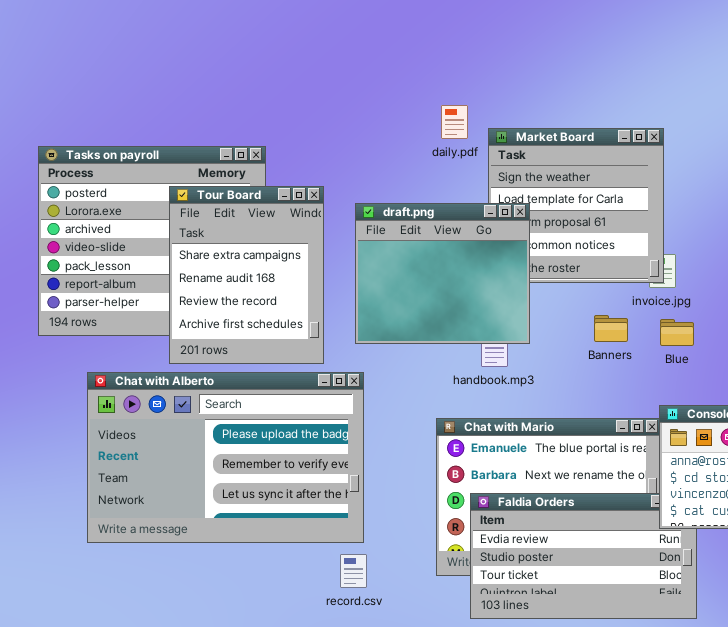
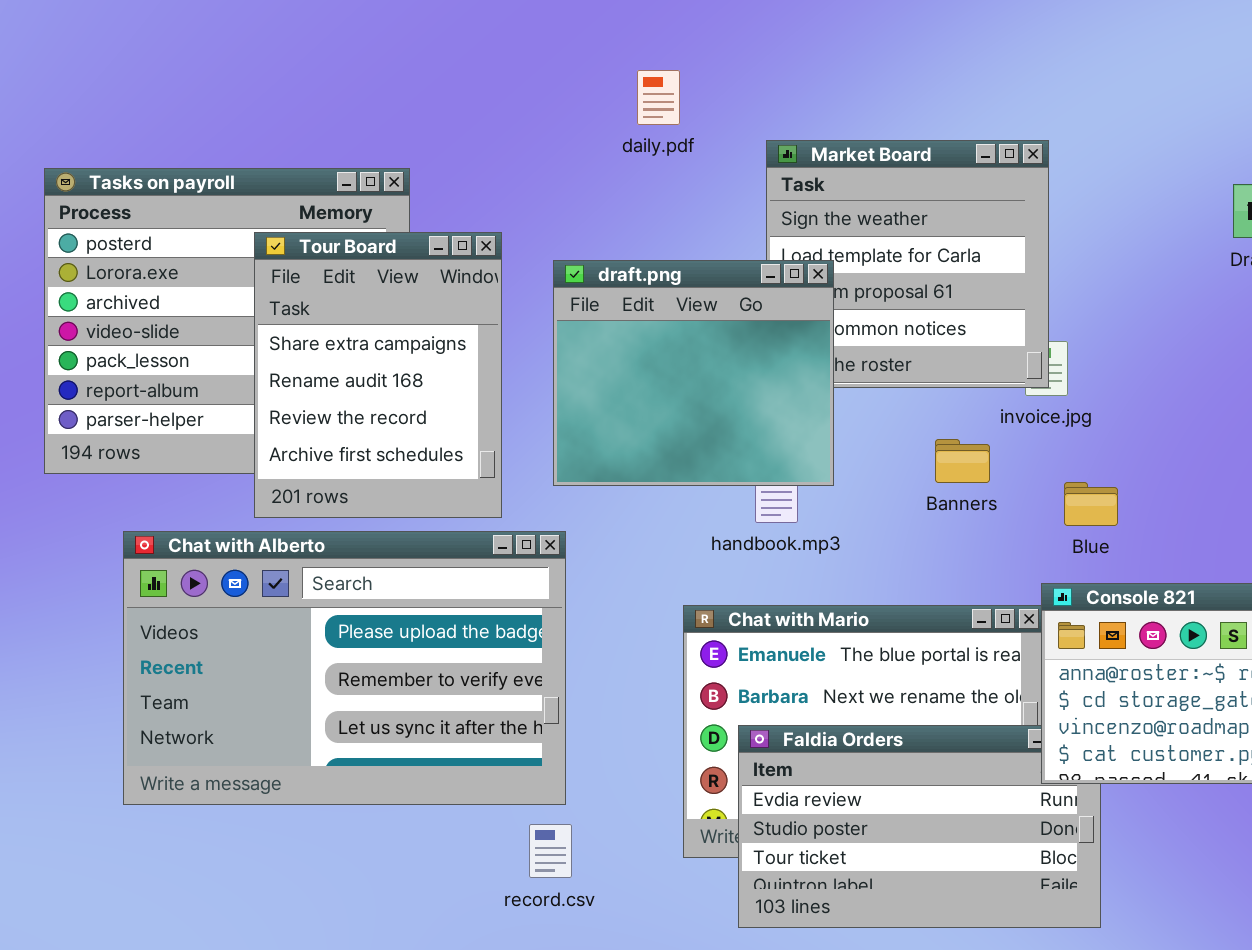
daily.pdf: [441,105,468,139] -> [637,70,680,125], moved
Blue: [660,319,694,346] -> [1064,482,1118,526], moved

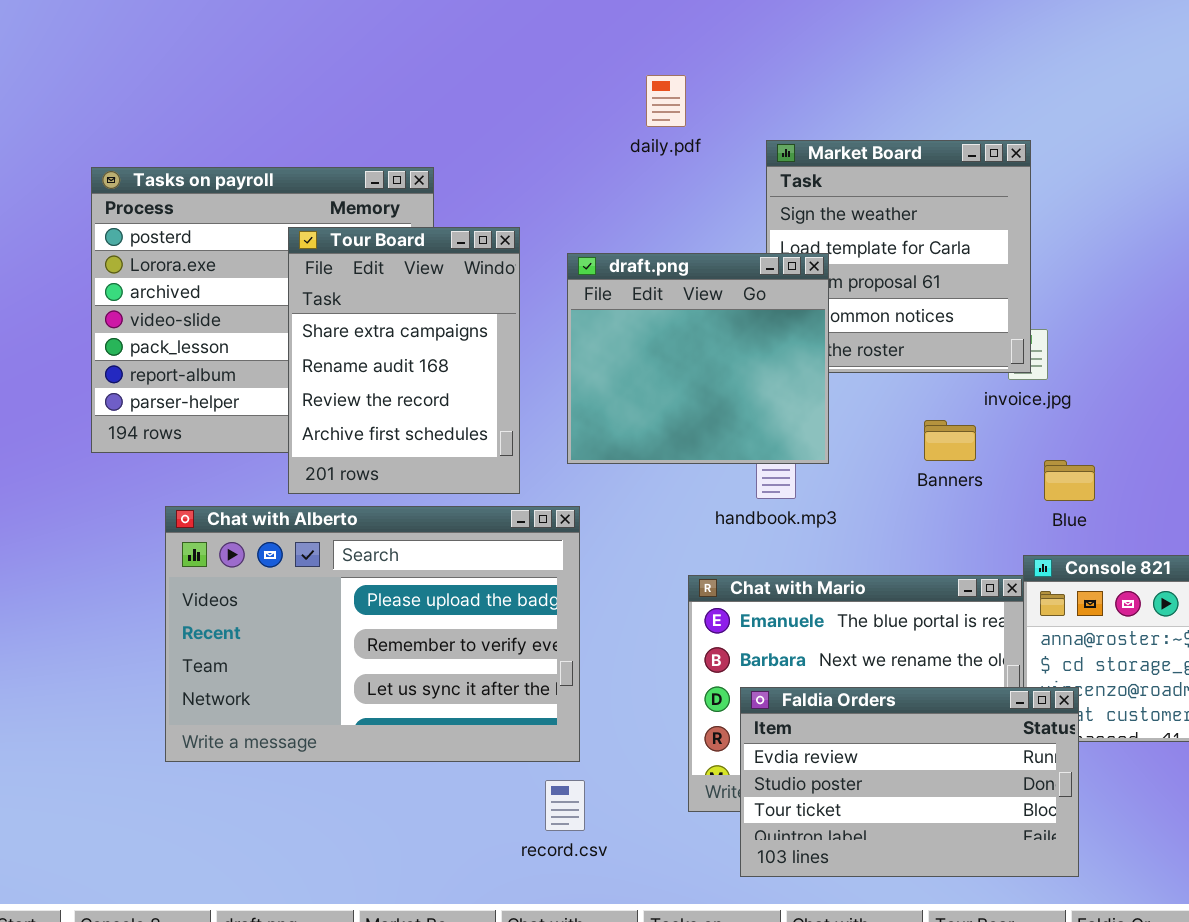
Faldia Orders: [738,725,1101,928] -> [740,687,1079,877], raised

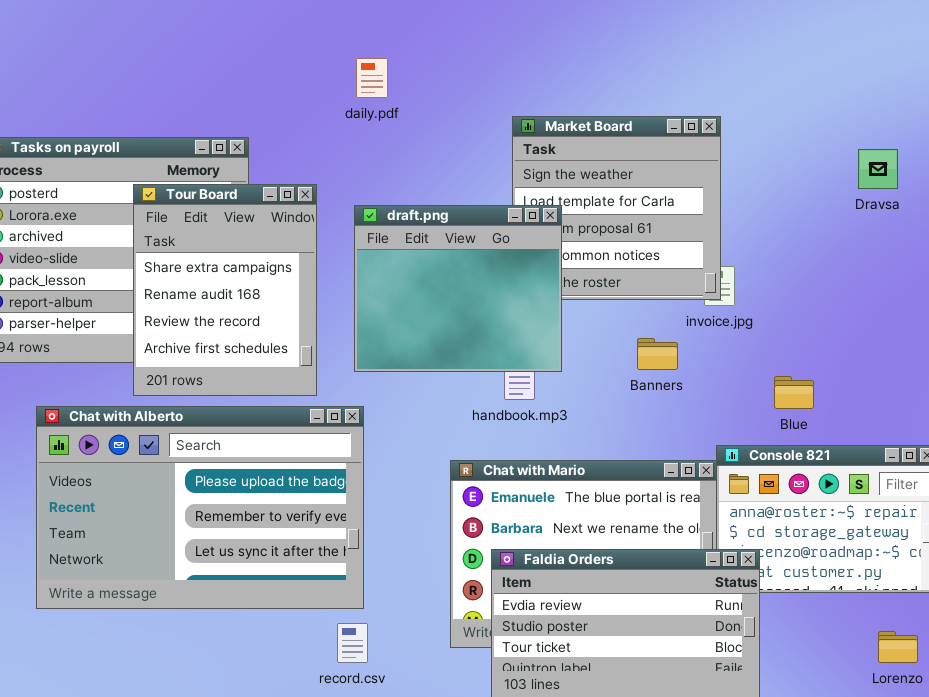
daily.pdf: [646,75,686,127] -> [356,58,388,98], moved
Blue: [1044,460,1095,501] -> [774,376,814,409], moved

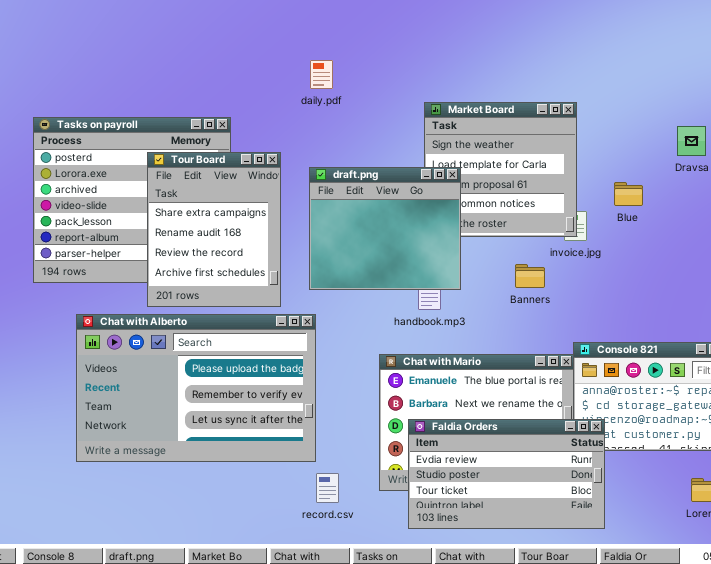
Blue: [774,376,814,409] -> [614,182,643,206], moved
record.csv: [337,623,368,663] -> [316,473,339,503], moved

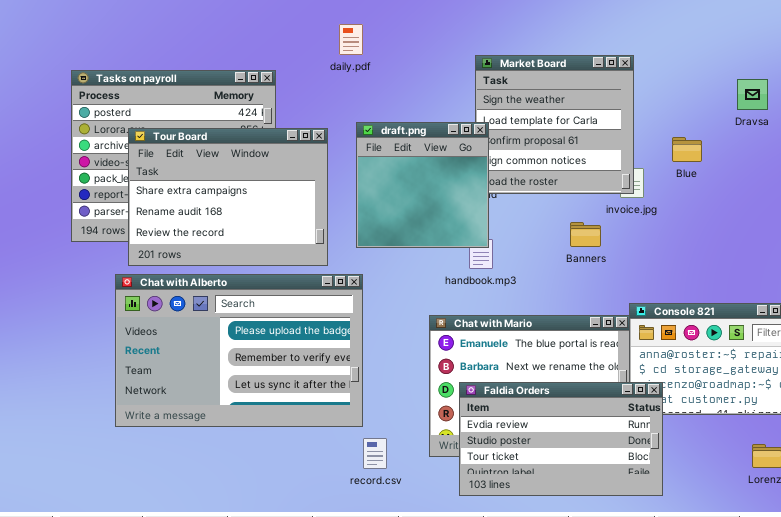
daily.pdf: [310,60,333,89] -> [339,24,363,55], moved
Tour Board: [147,152,281,307] -> [128,128,328,266], resized
draft.png: [309,167,461,290] -> [356,122,489,248], resized

